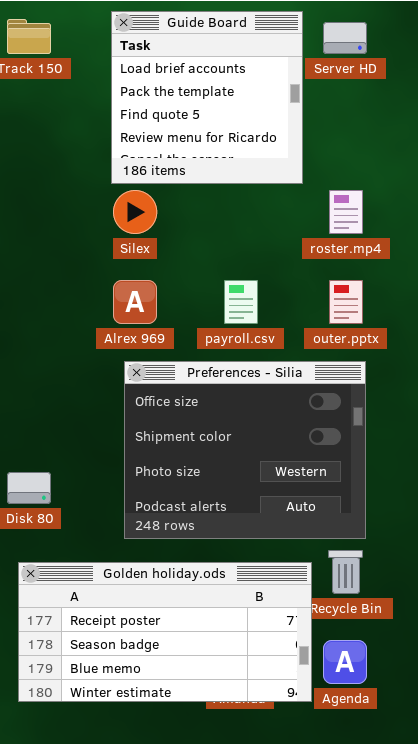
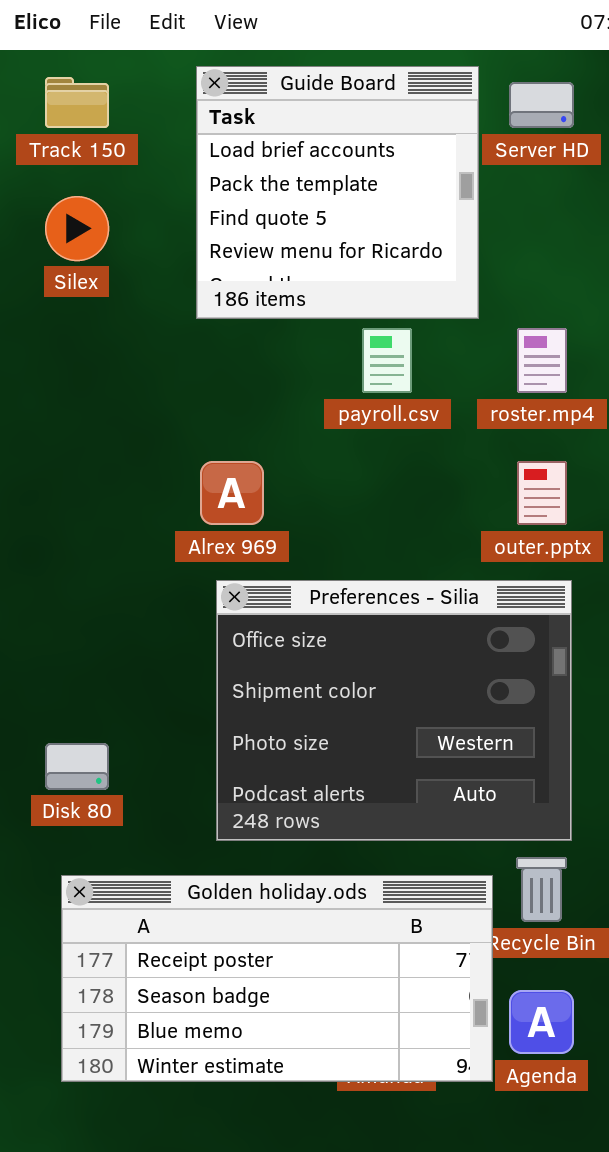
Silex: [113,190,157,234] -> [45,196,109,261], moved
payroll.csv: [224,280,258,324] -> [362,328,412,393], moved

